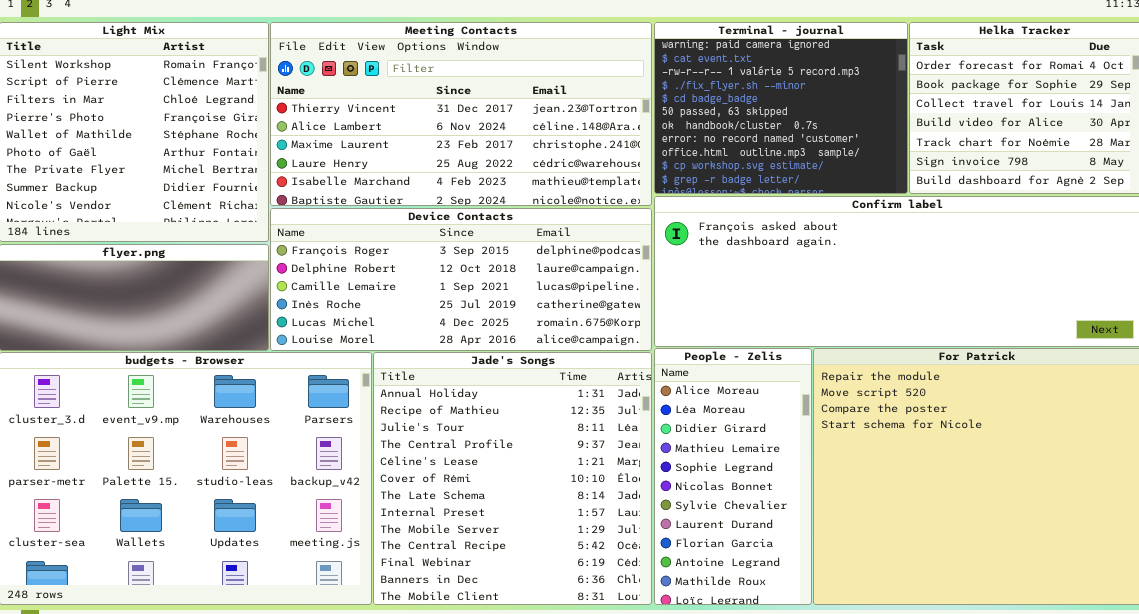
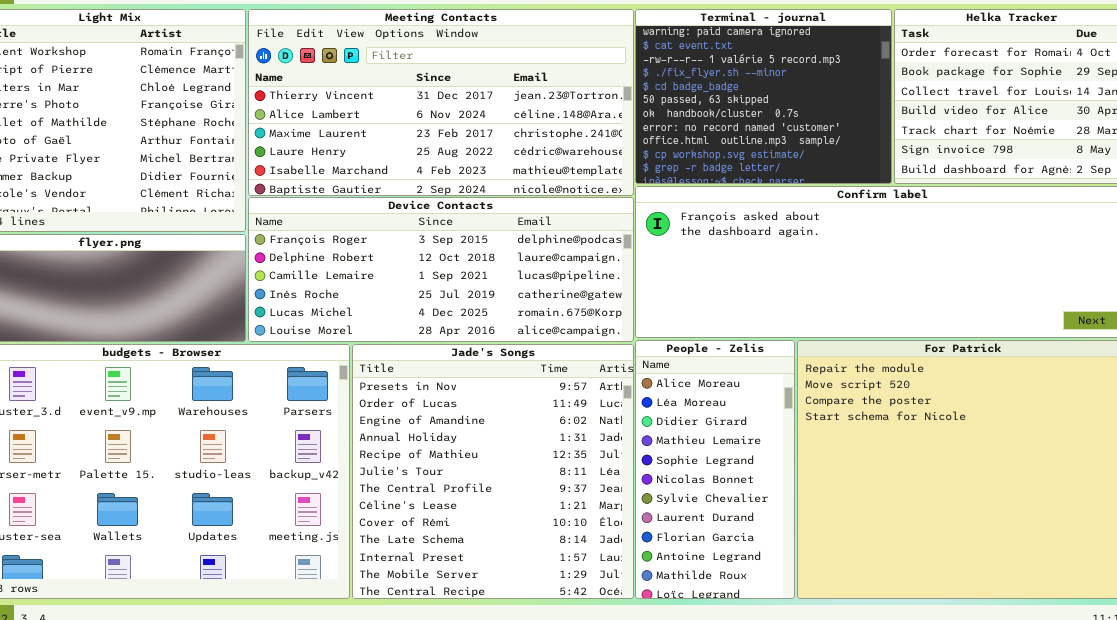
Jade's Songs: [373,352,652,605] -> [352,344,634,599], scrolled up 3 rows

